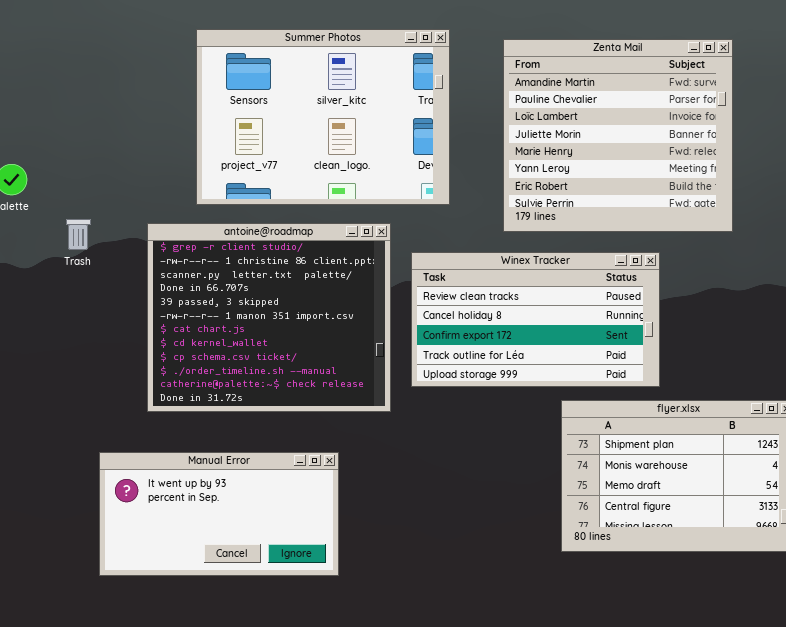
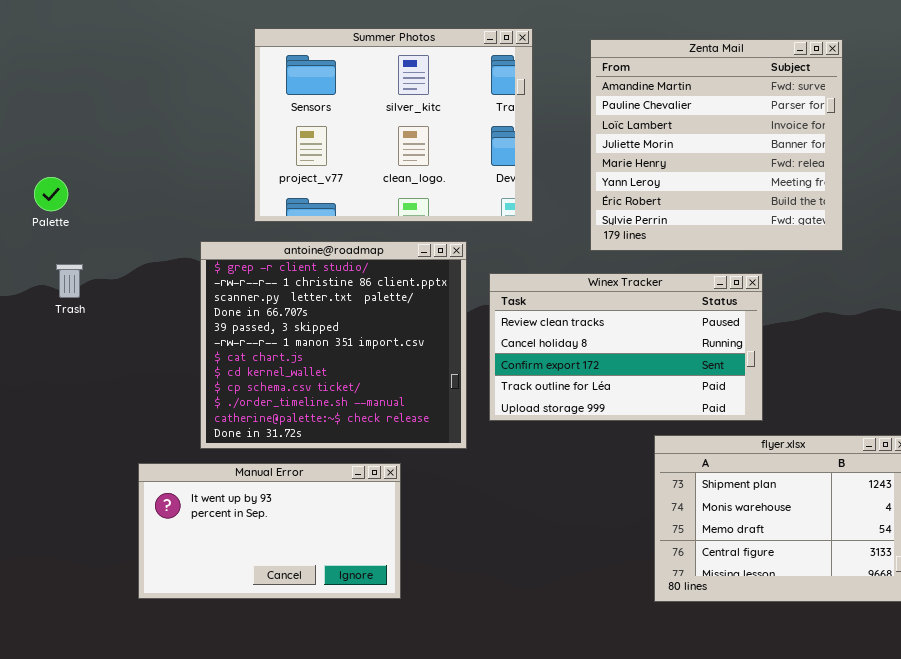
Trash: [66,219,91,250] -> [56,264,83,298], moved
Manual Error: [99,452,339,576] -> [138,463,401,599], moved

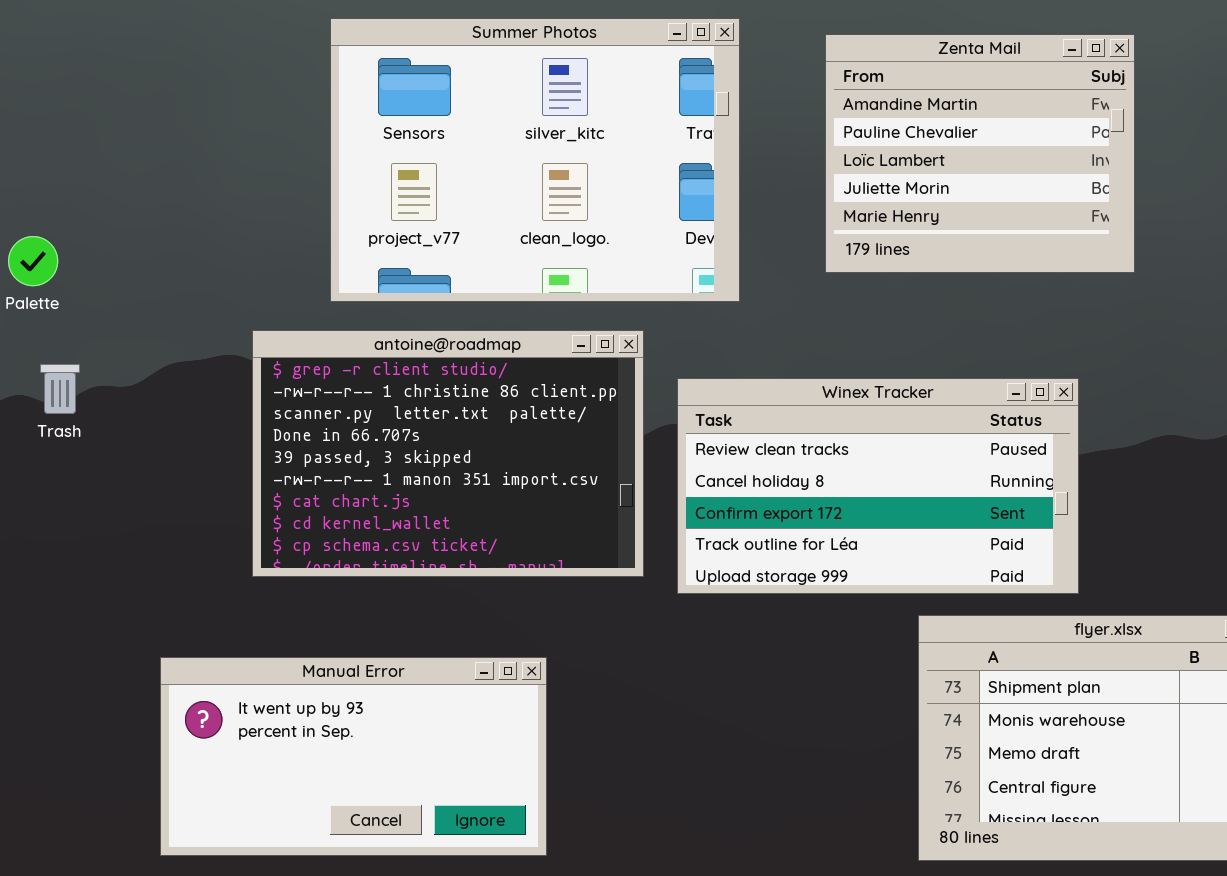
Zenta Mail: [590,39,843,251] -> [825,34,1135,273], resized
antoine@roadmap: [200,241,467,449] -> [252,330,644,577], resized

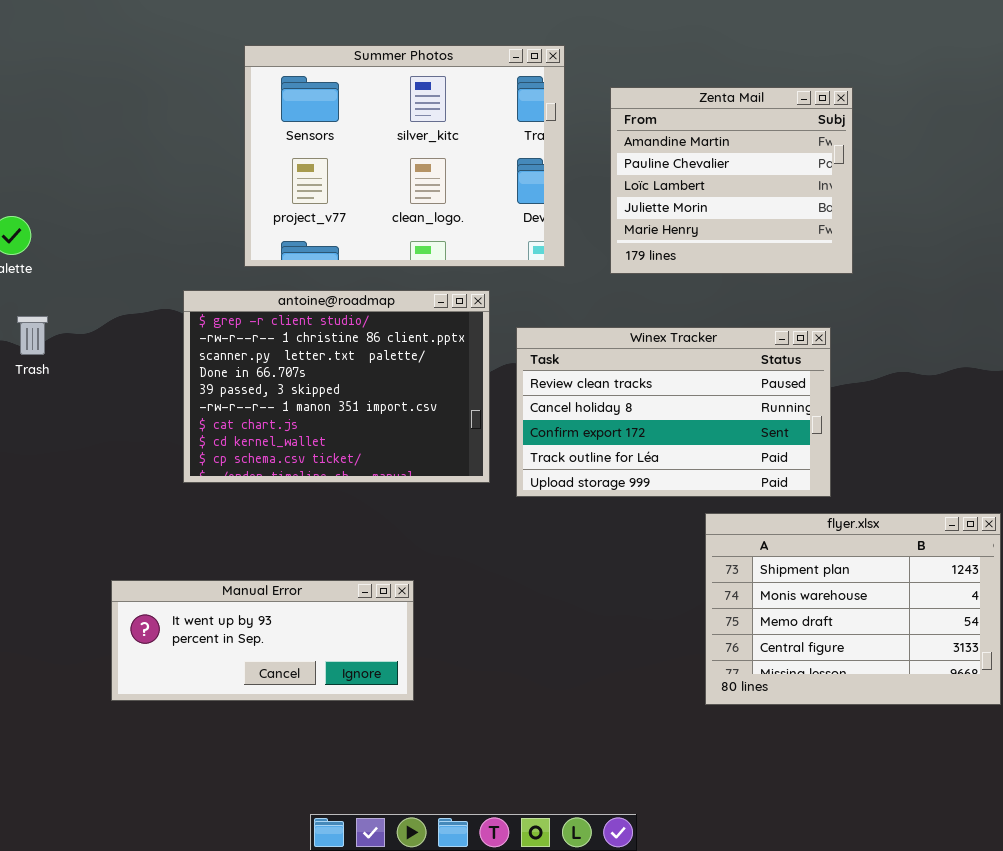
Zenta Mail: [825,34,1135,273] -> [610,87,853,274], moved
Manual Error: [160,657,547,856] -> [111,580,414,701], resized

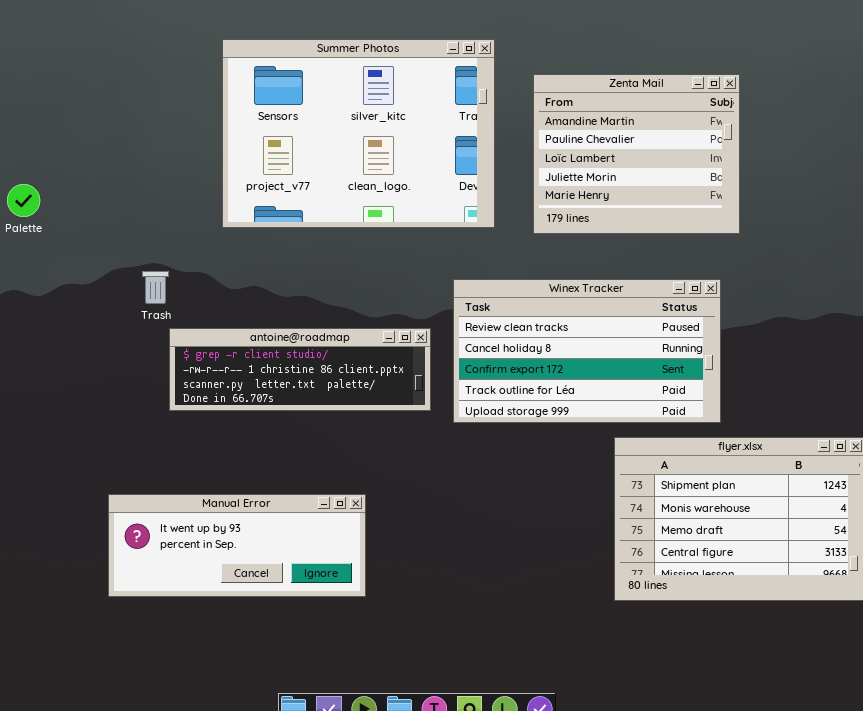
antoine@roadmap: [183,290,490,483] -> [169,328,431,411], resized
Trash: [17,316,48,355] -> [142,271,169,304], moved

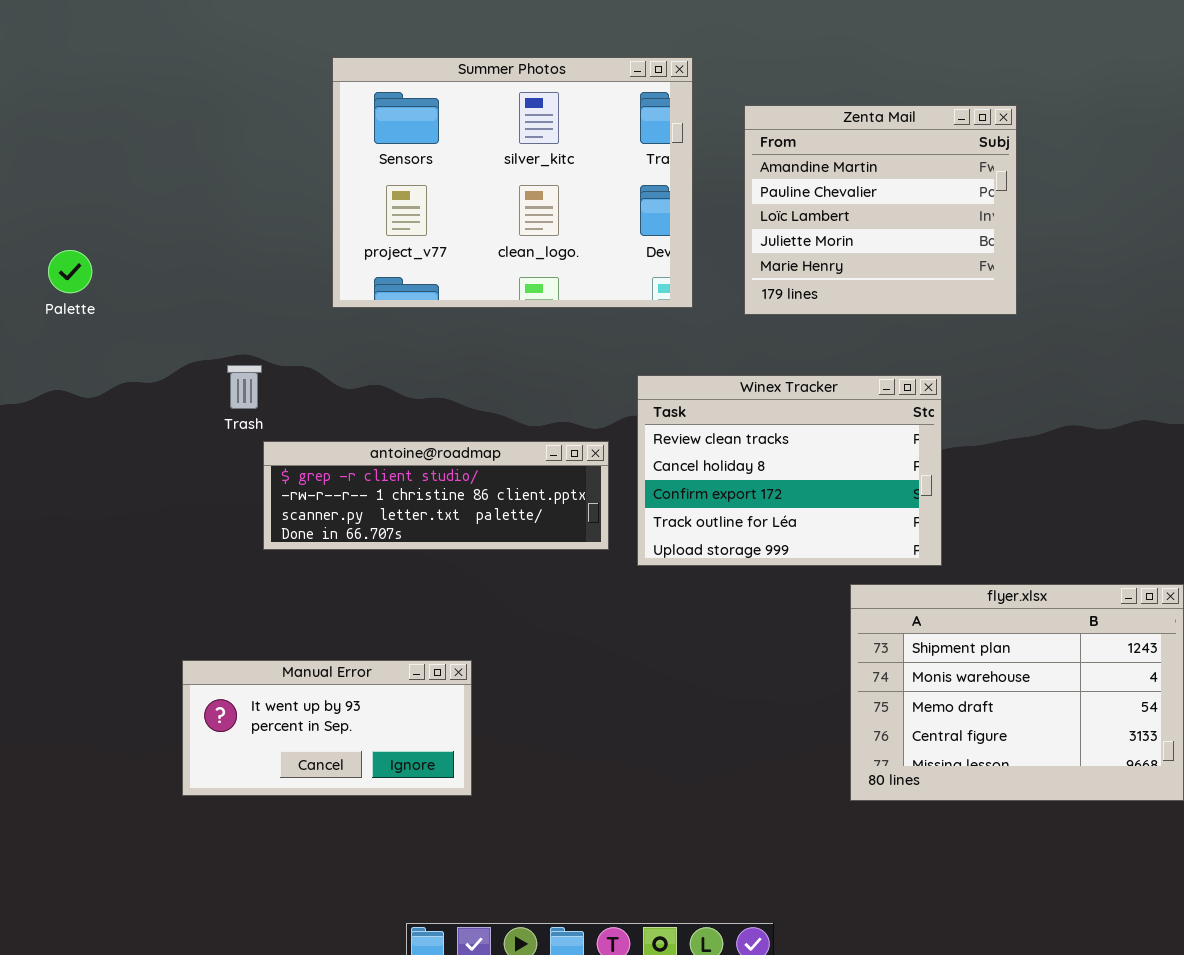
Winex Tracker: [453,279,721,423] -> [637,375,942,566], resized
Manual Error: [108,494,366,597] -> [182,660,472,796], resized

